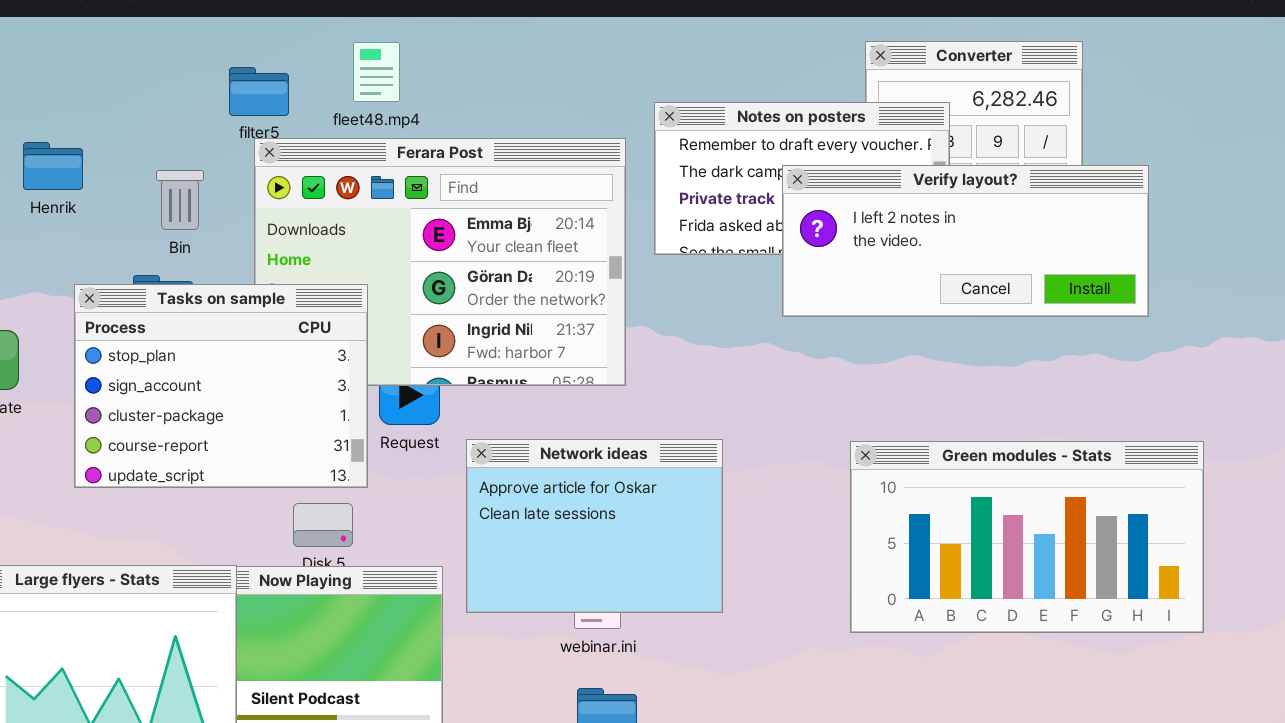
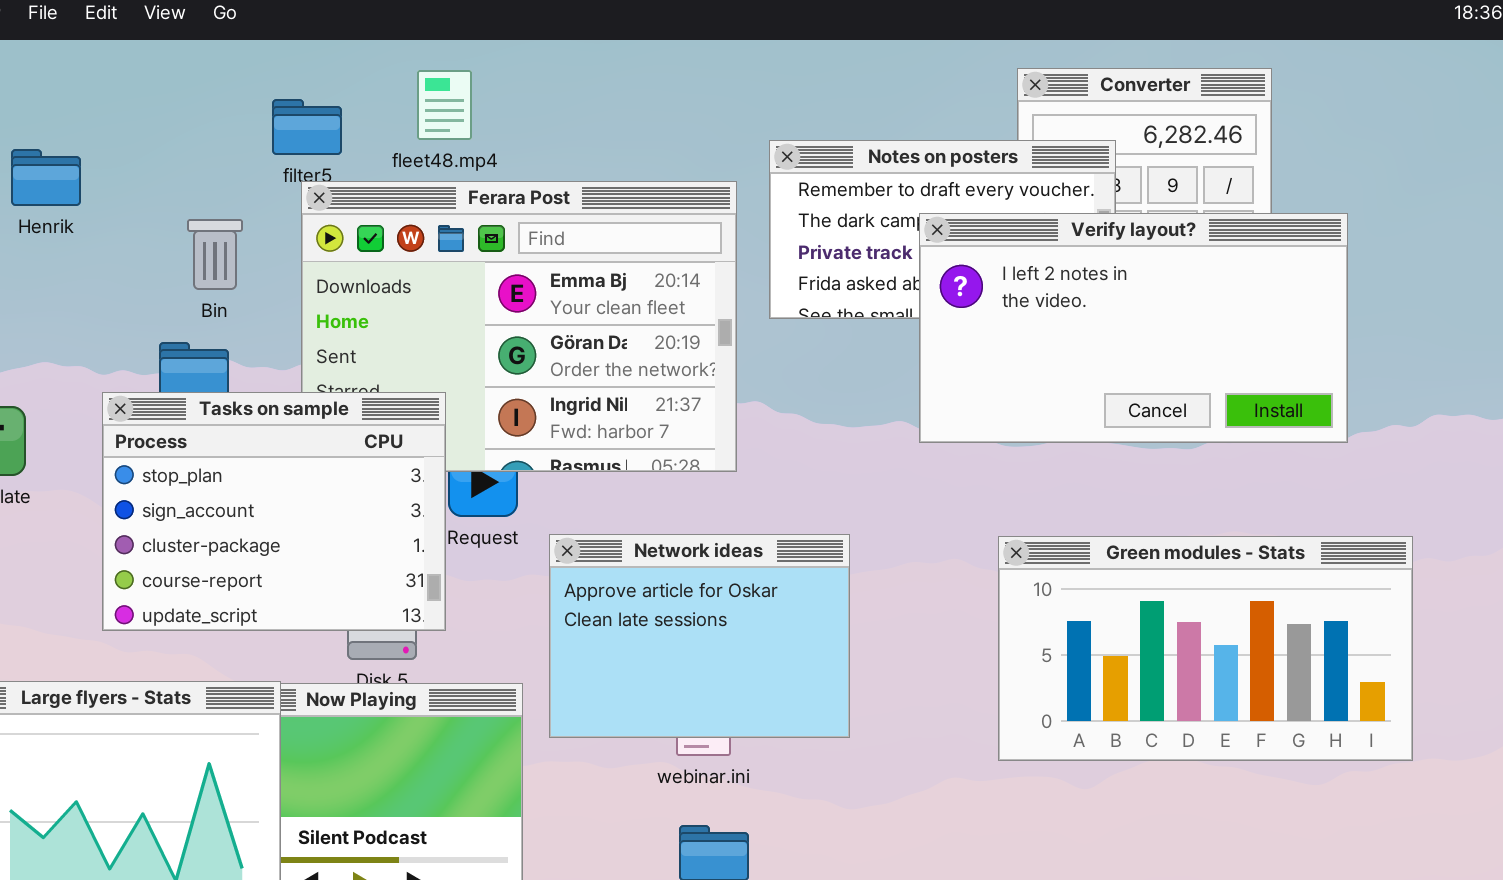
Henrik: [23,142,83,190] -> [11,149,81,206], moved
Verify layout?: [782,165,1149,317] -> [919,213,1348,443], resized
Tasks on sample: [74,284,368,488] -> [102,392,446,631], moved

